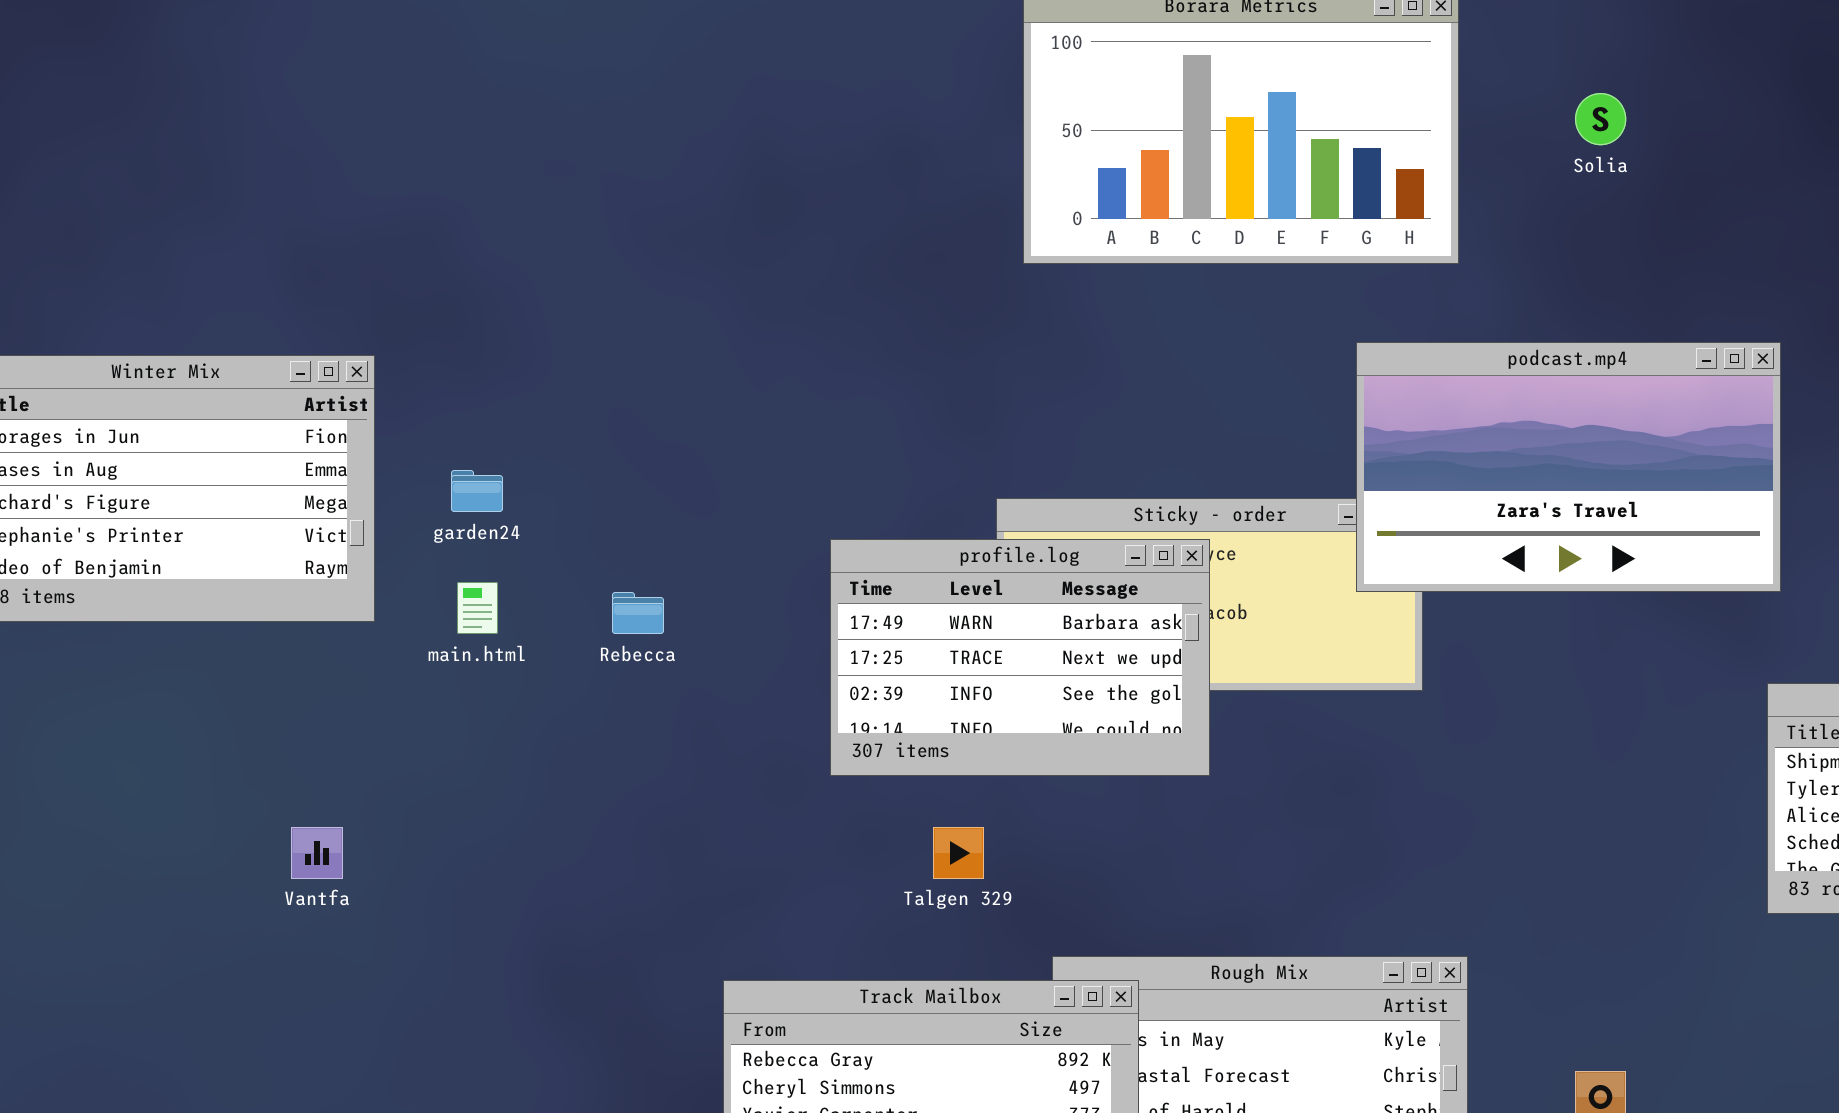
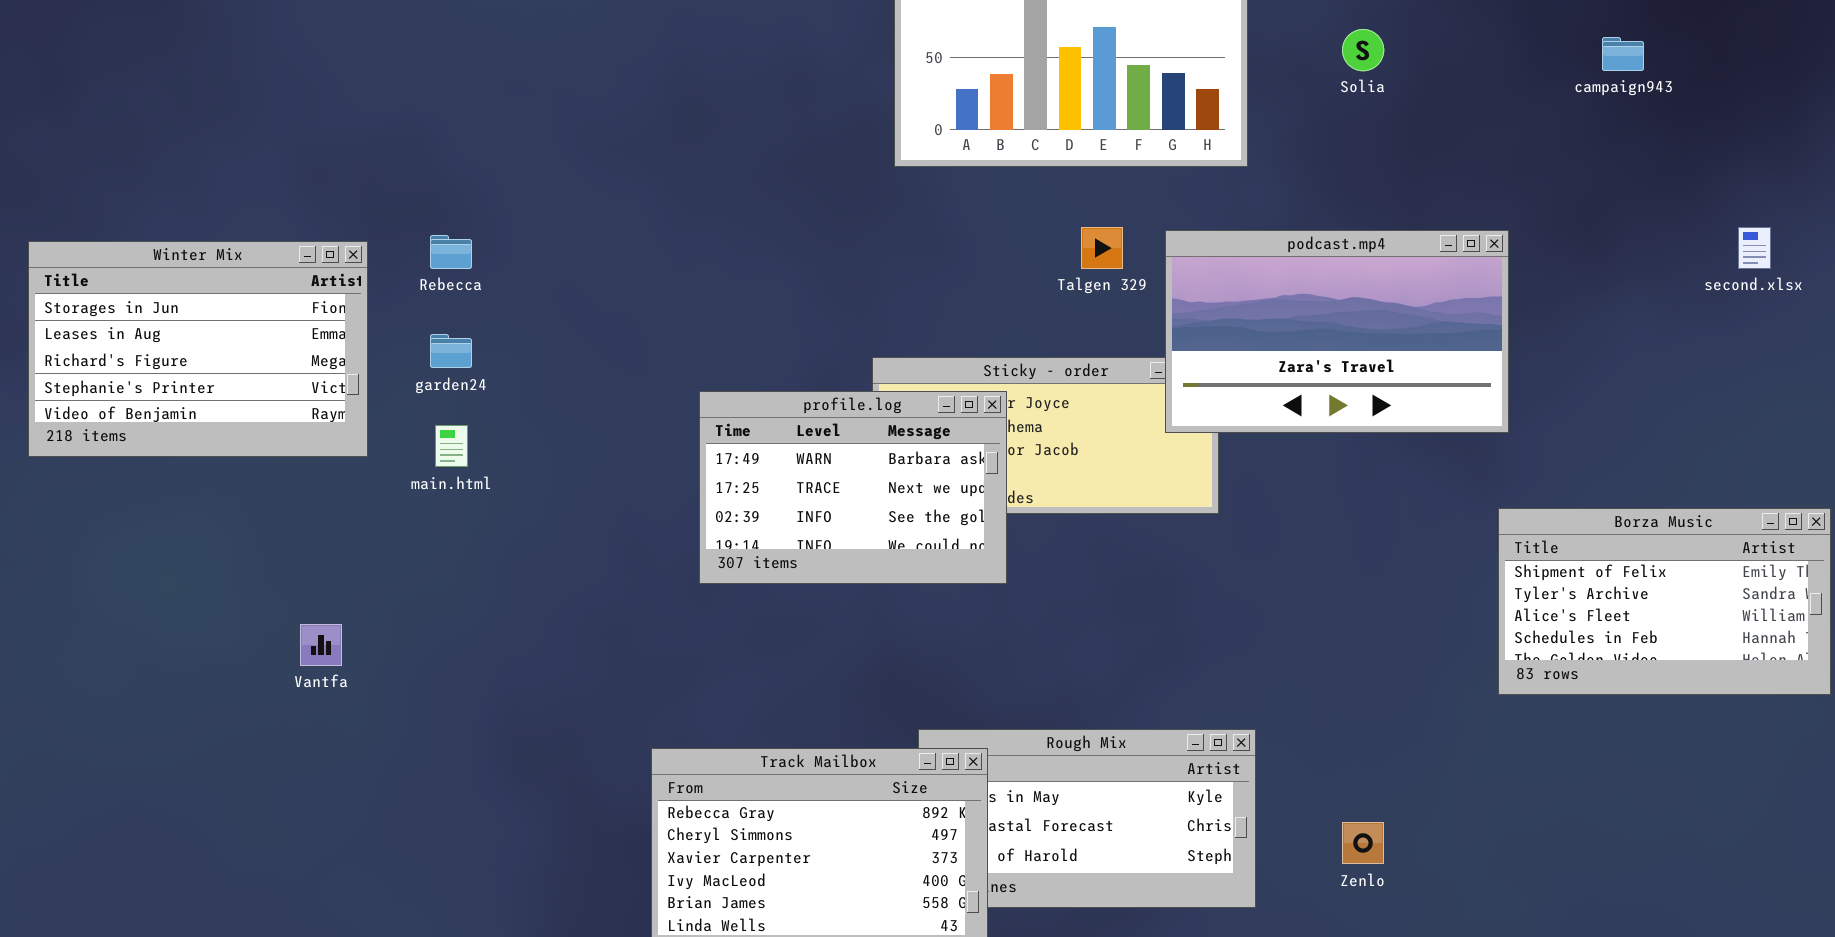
profile.log: [830,539,1210,776] -> [699,391,1007,584], moved
Rebecca: [612,592,664,634] -> [430,235,472,269], moved
Talgen 329: [933,827,984,879] -> [1081,227,1123,269], moved

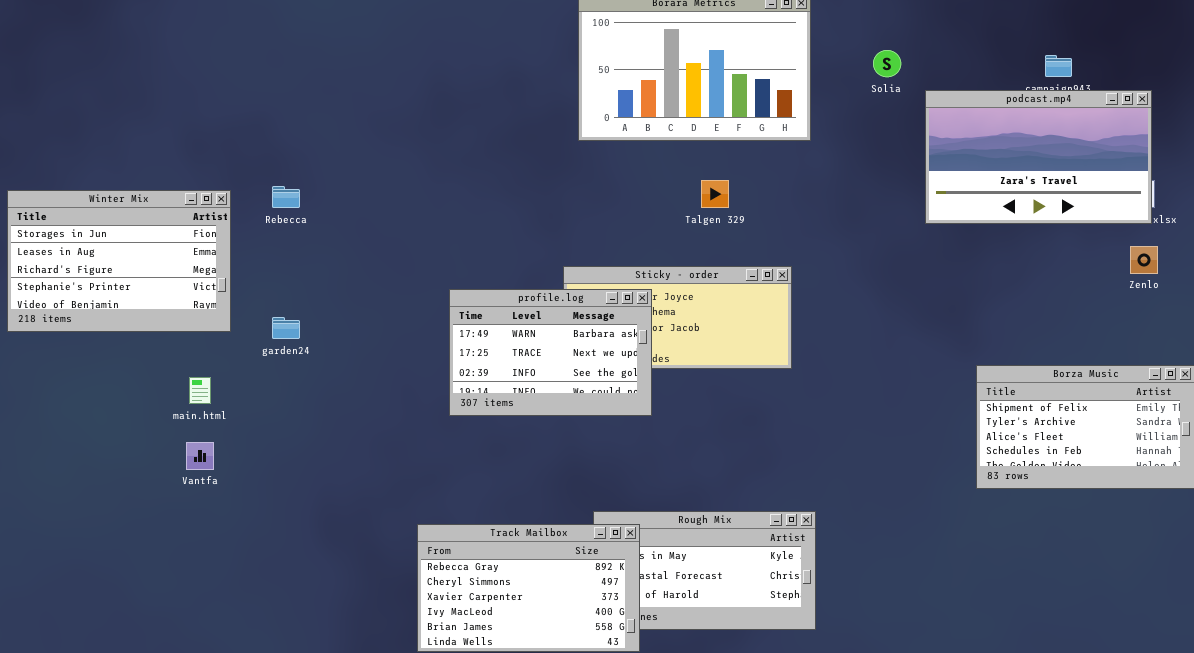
podcast.mp4: [1165,230,1509,433] -> [925,90,1152,224], moved
garden24: [430,334,472,368] -> [272,317,300,339], moved
main.html: [435,425,468,467] -> [189,377,211,404], moved
Zenlo: [1342,822,1384,864] -> [1130,246,1158,274], moved

